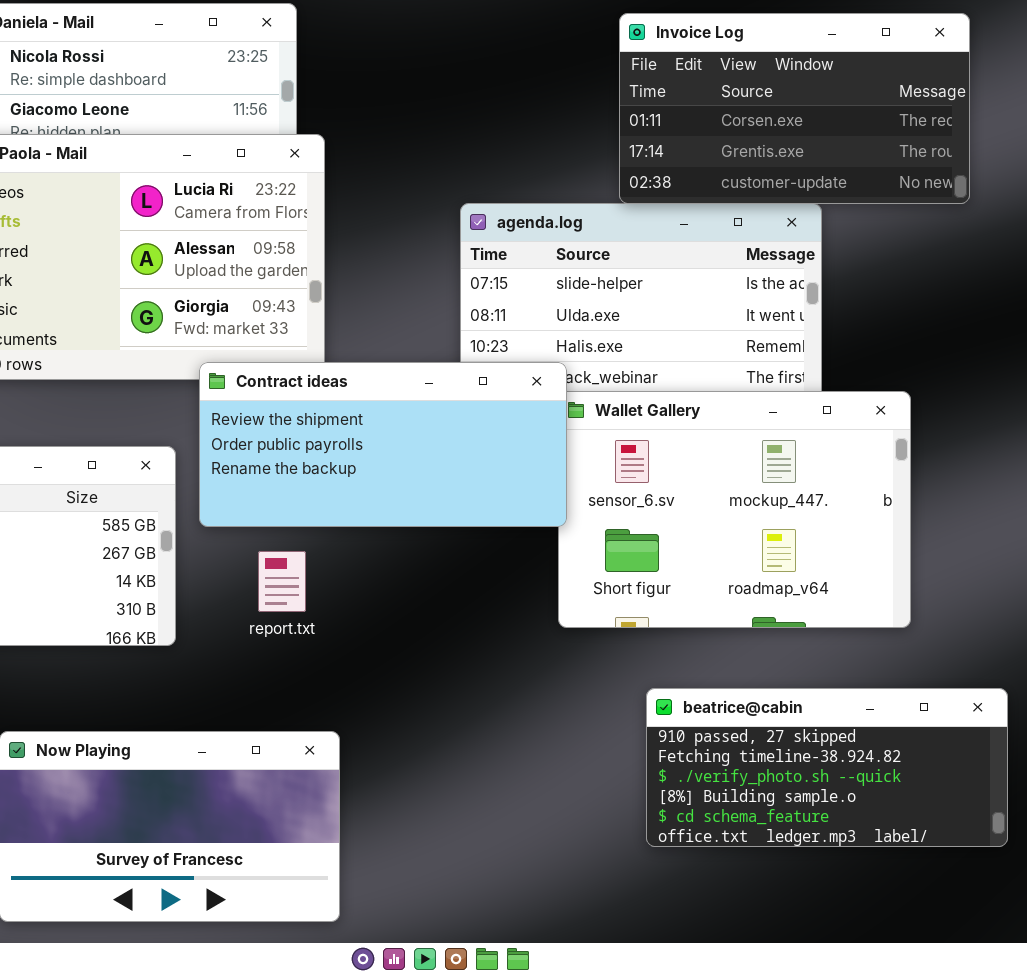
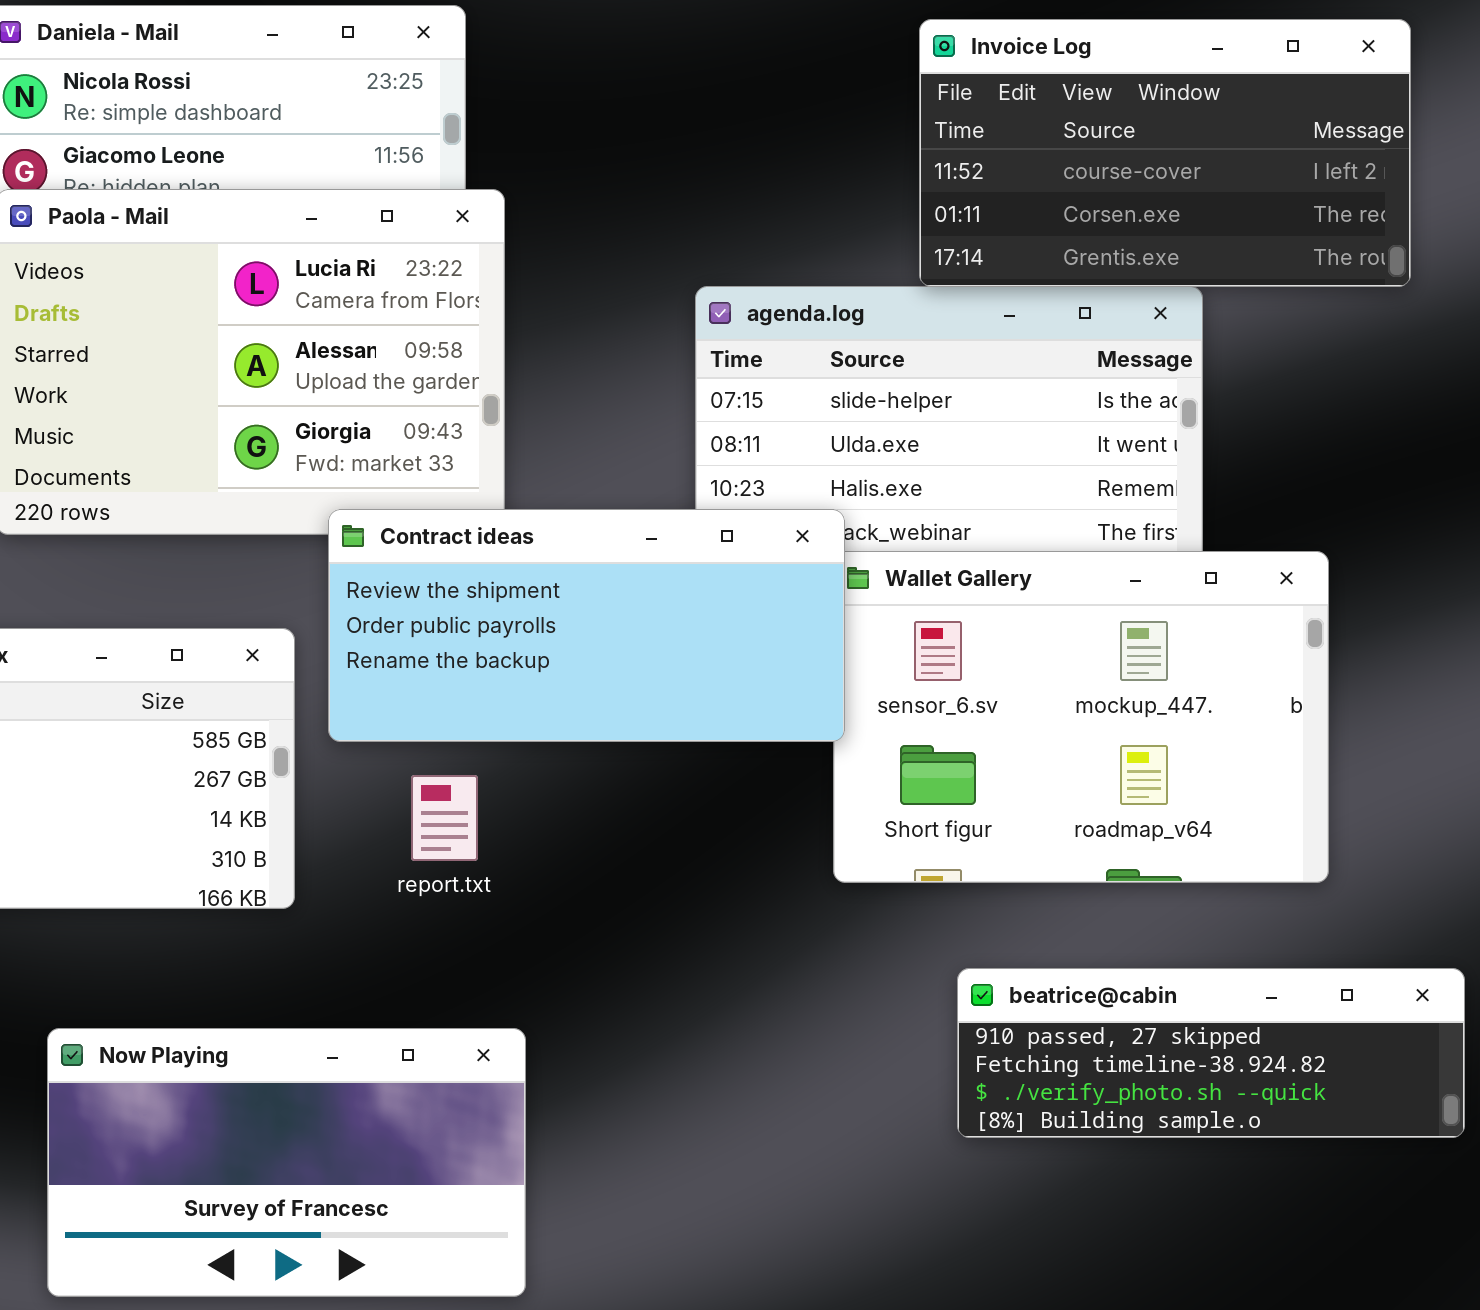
Invoice Log: [619,13,970,204] -> [919,19,1411,287], scrolled up 1 row
beatrice@cabin: [646,688,1008,847] -> [957,968,1465,1138], resized

